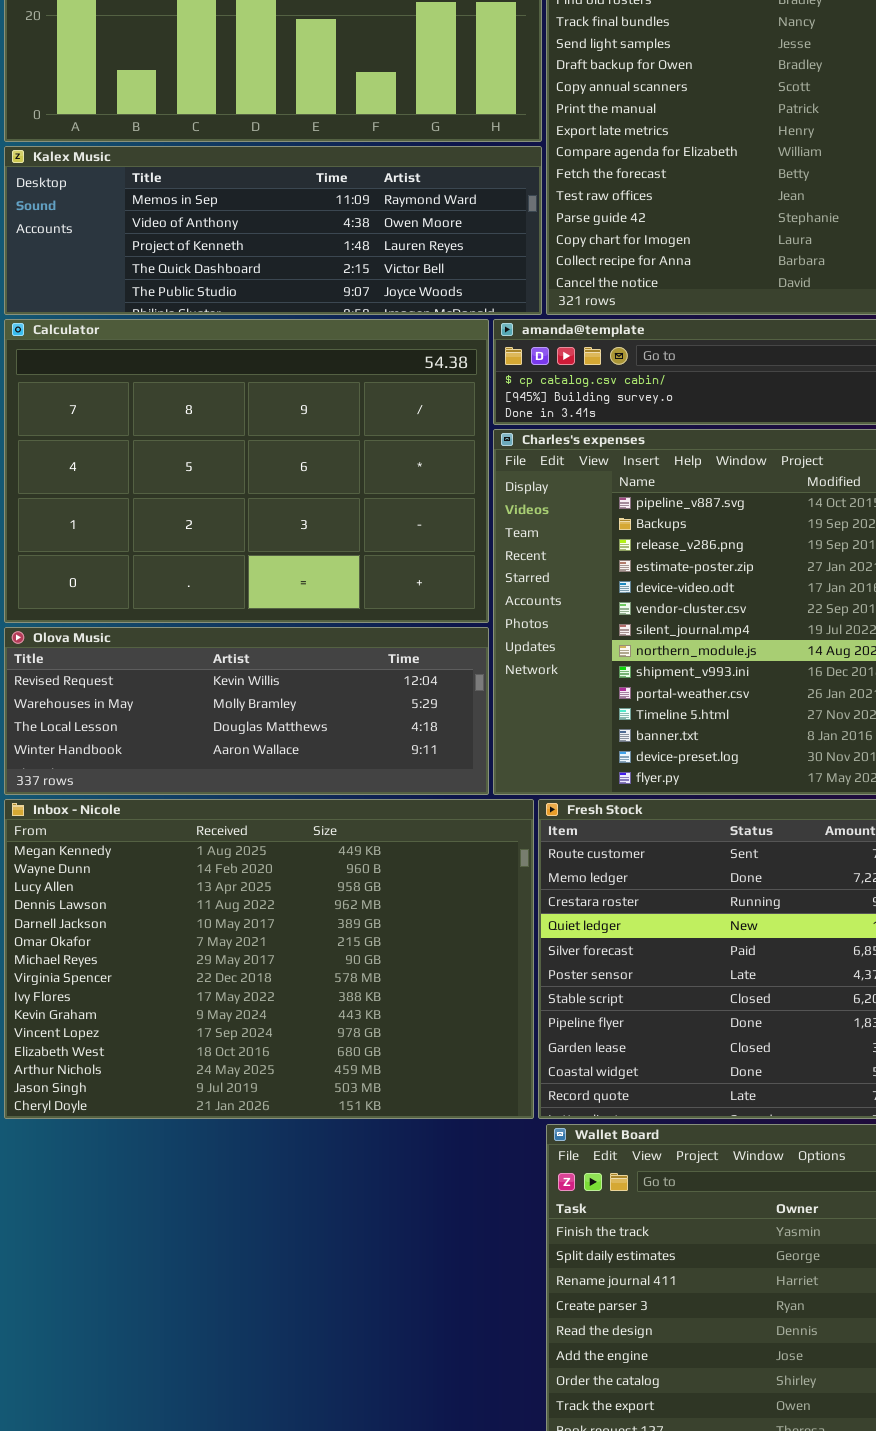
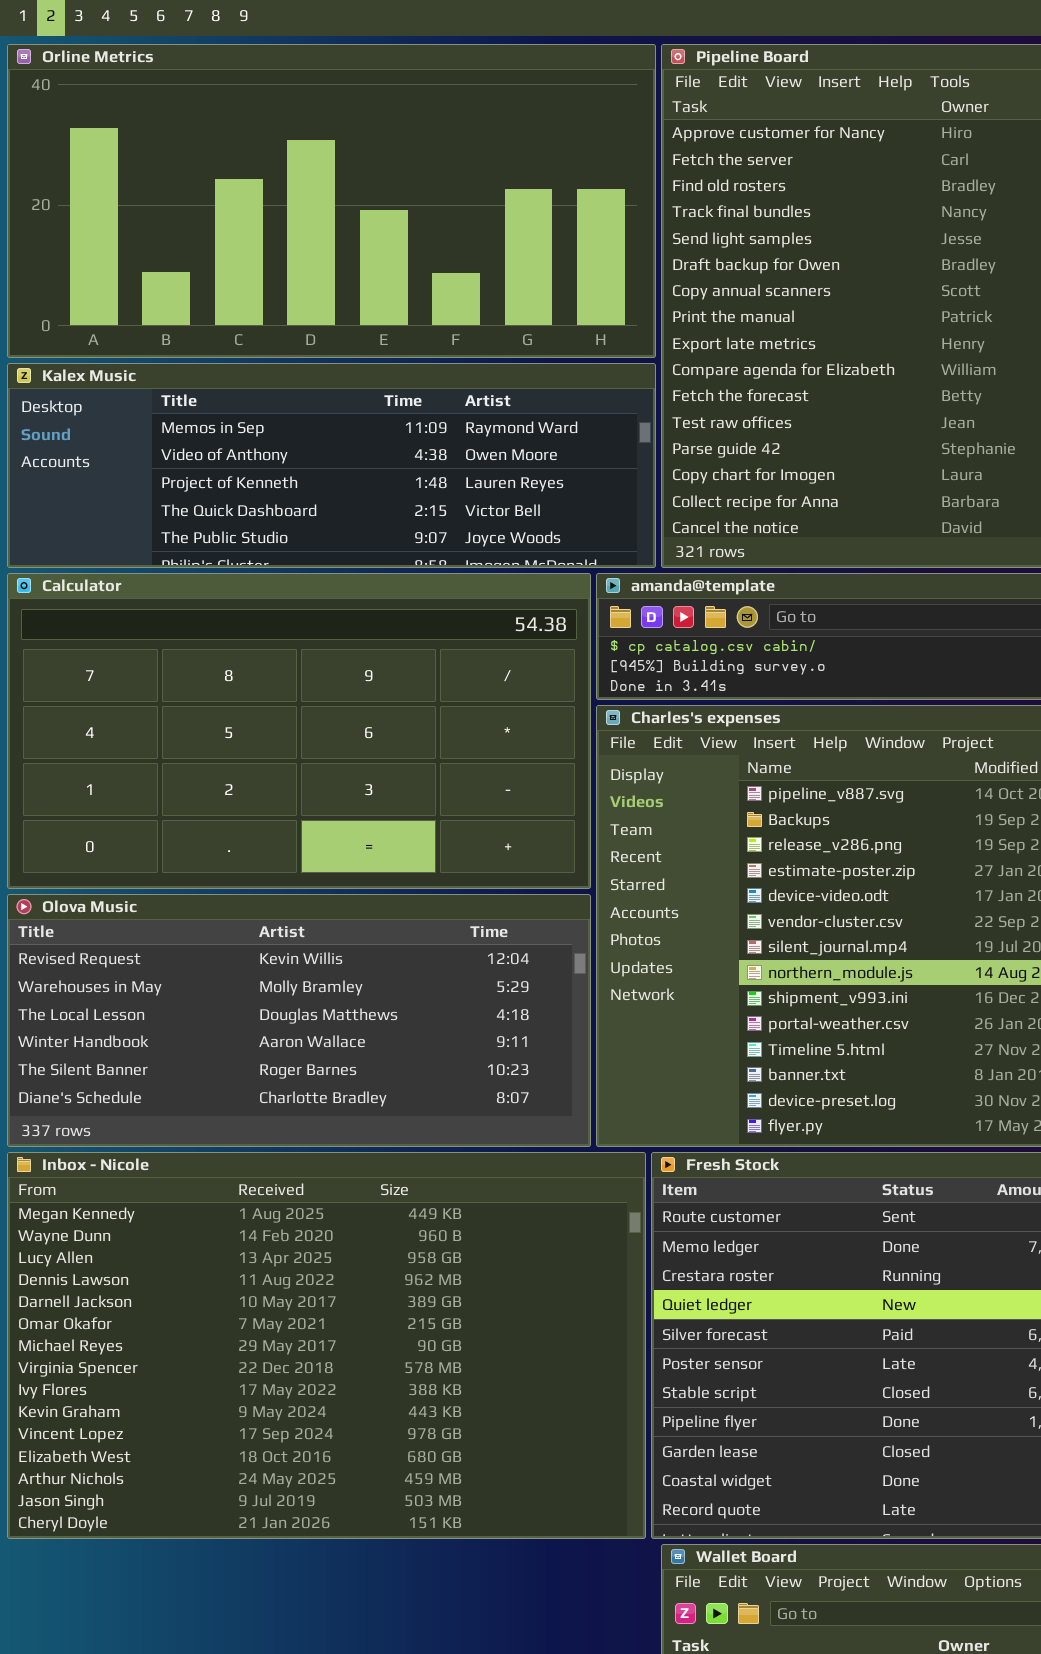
Calculator: [4,319,489,623] -> [7,573,591,889], resized
Olova Music: [4,627,489,795] -> [7,894,591,1147], resized

